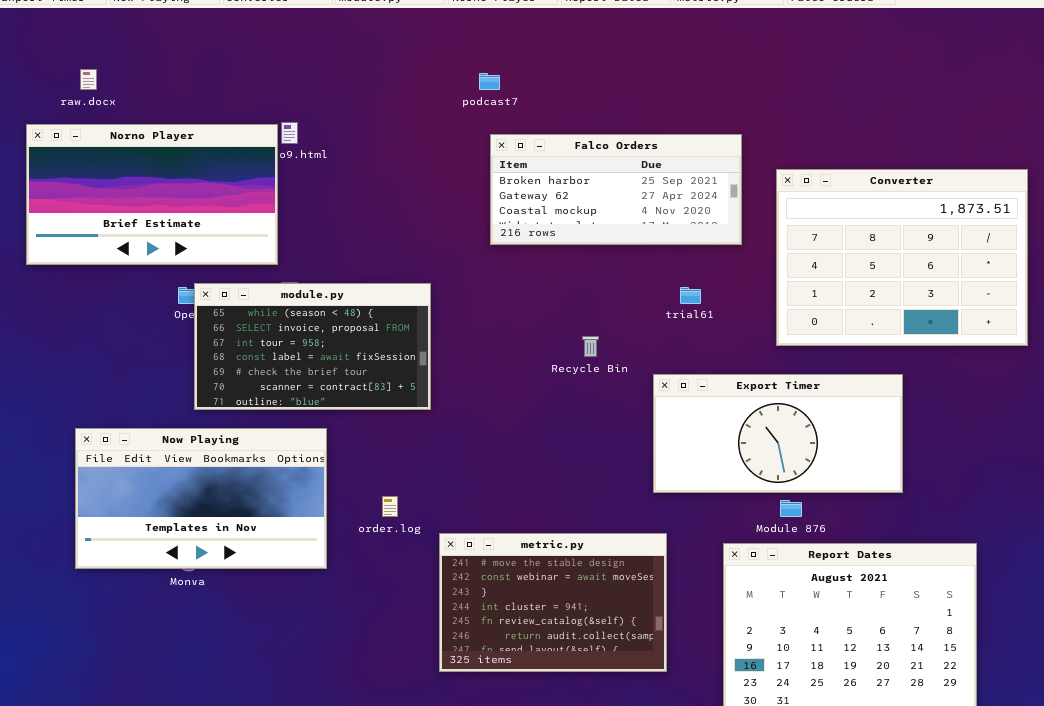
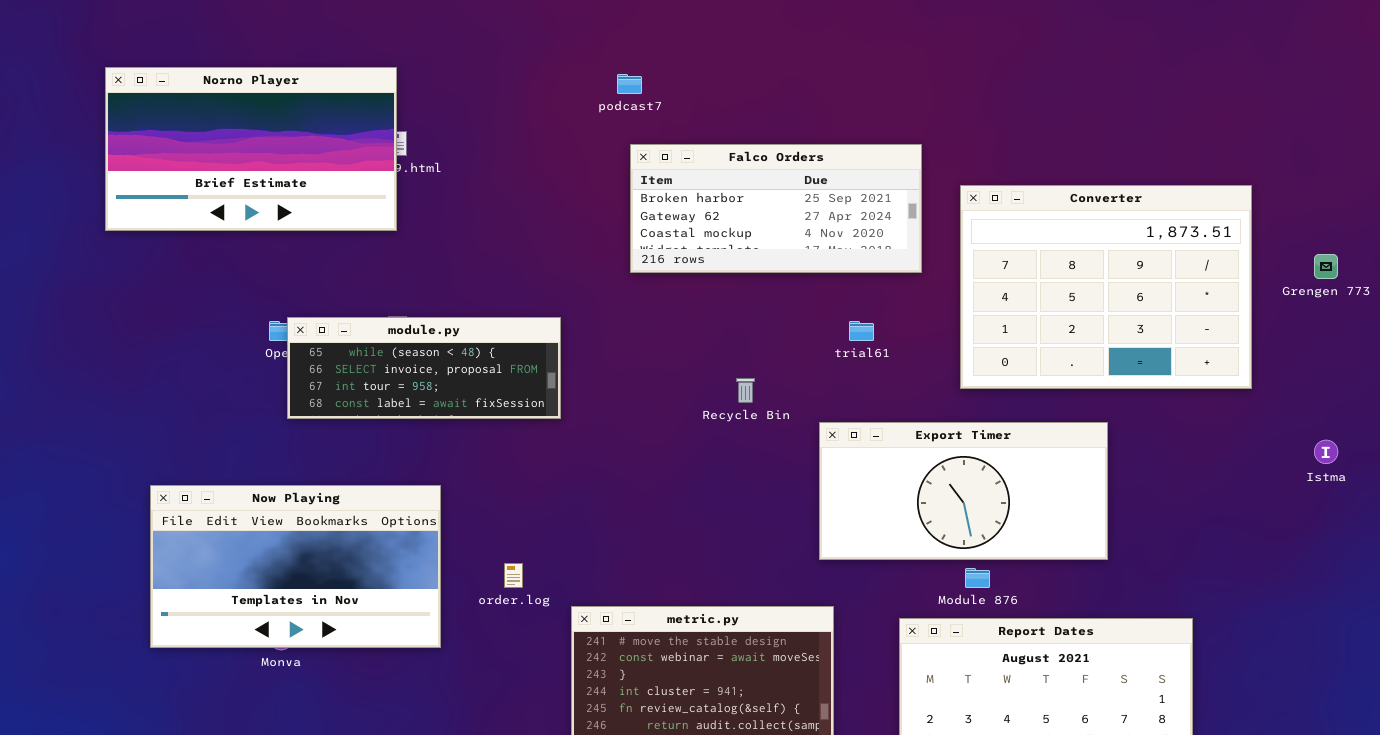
Norno Player: [26,124,278,265] -> [105,67,397,231], moved
module.py: [194,283,431,410] -> [287,317,561,419], resized

